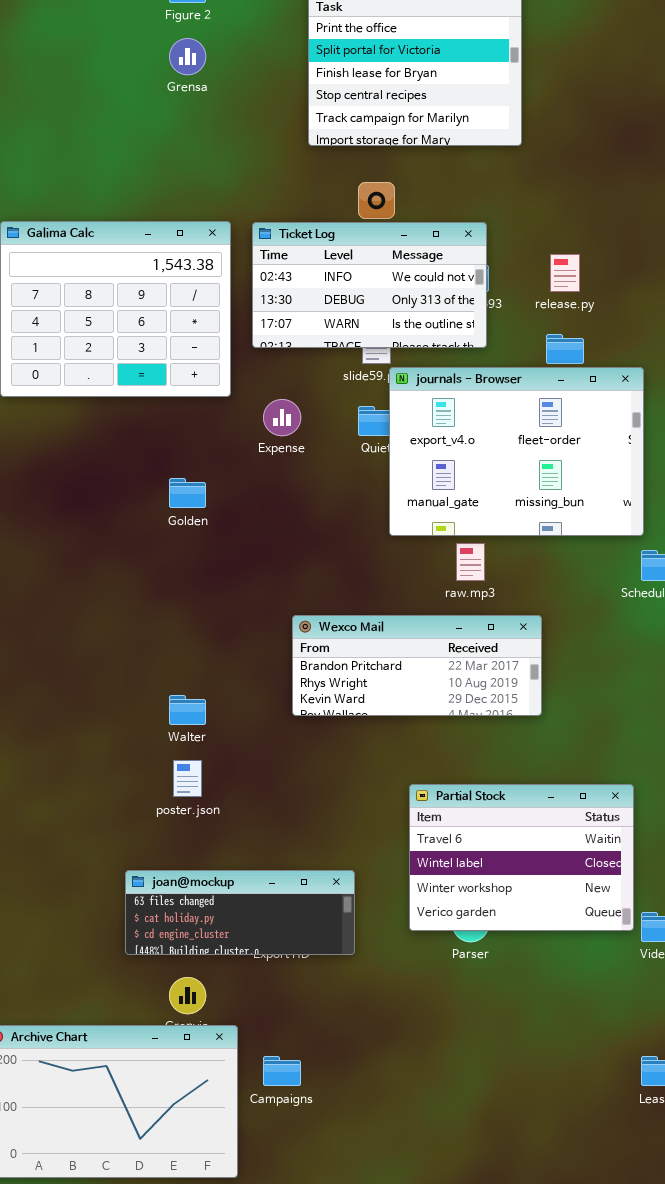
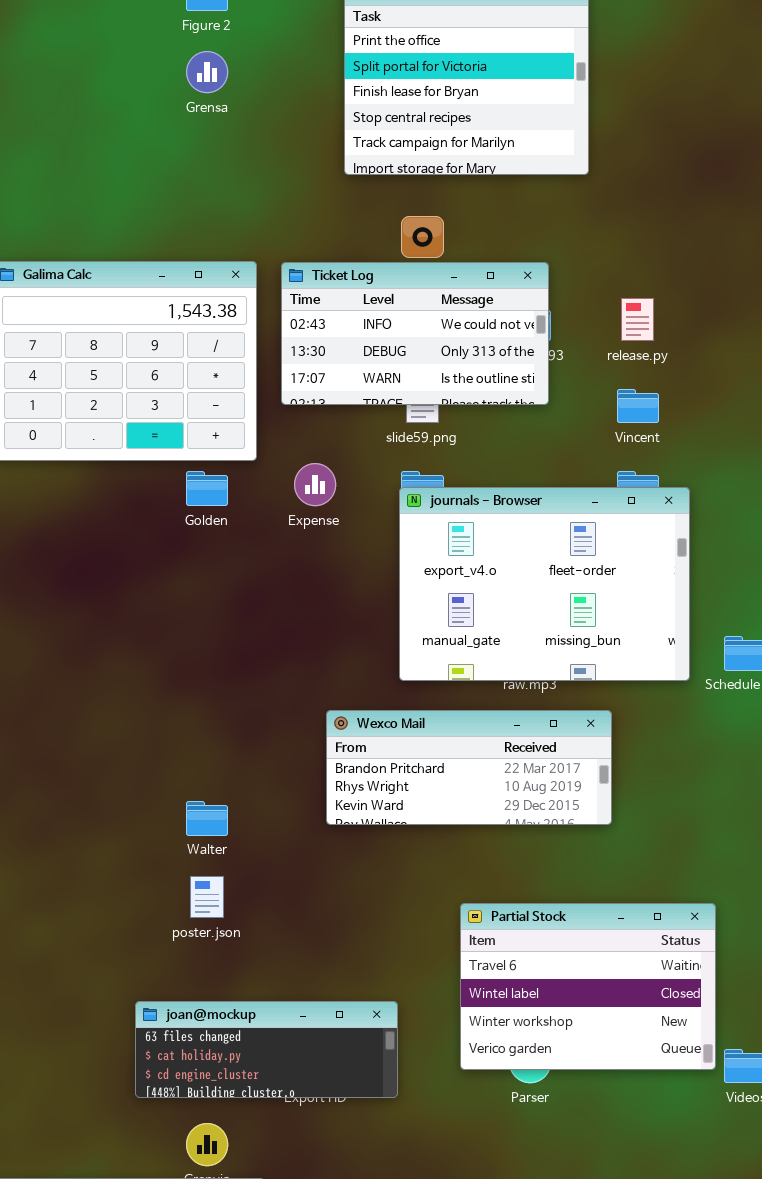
journals - Browser: [389,367,644,536] -> [399,487,690,681], moved
Golden: [169,478,206,508] -> [186,471,228,506], moved

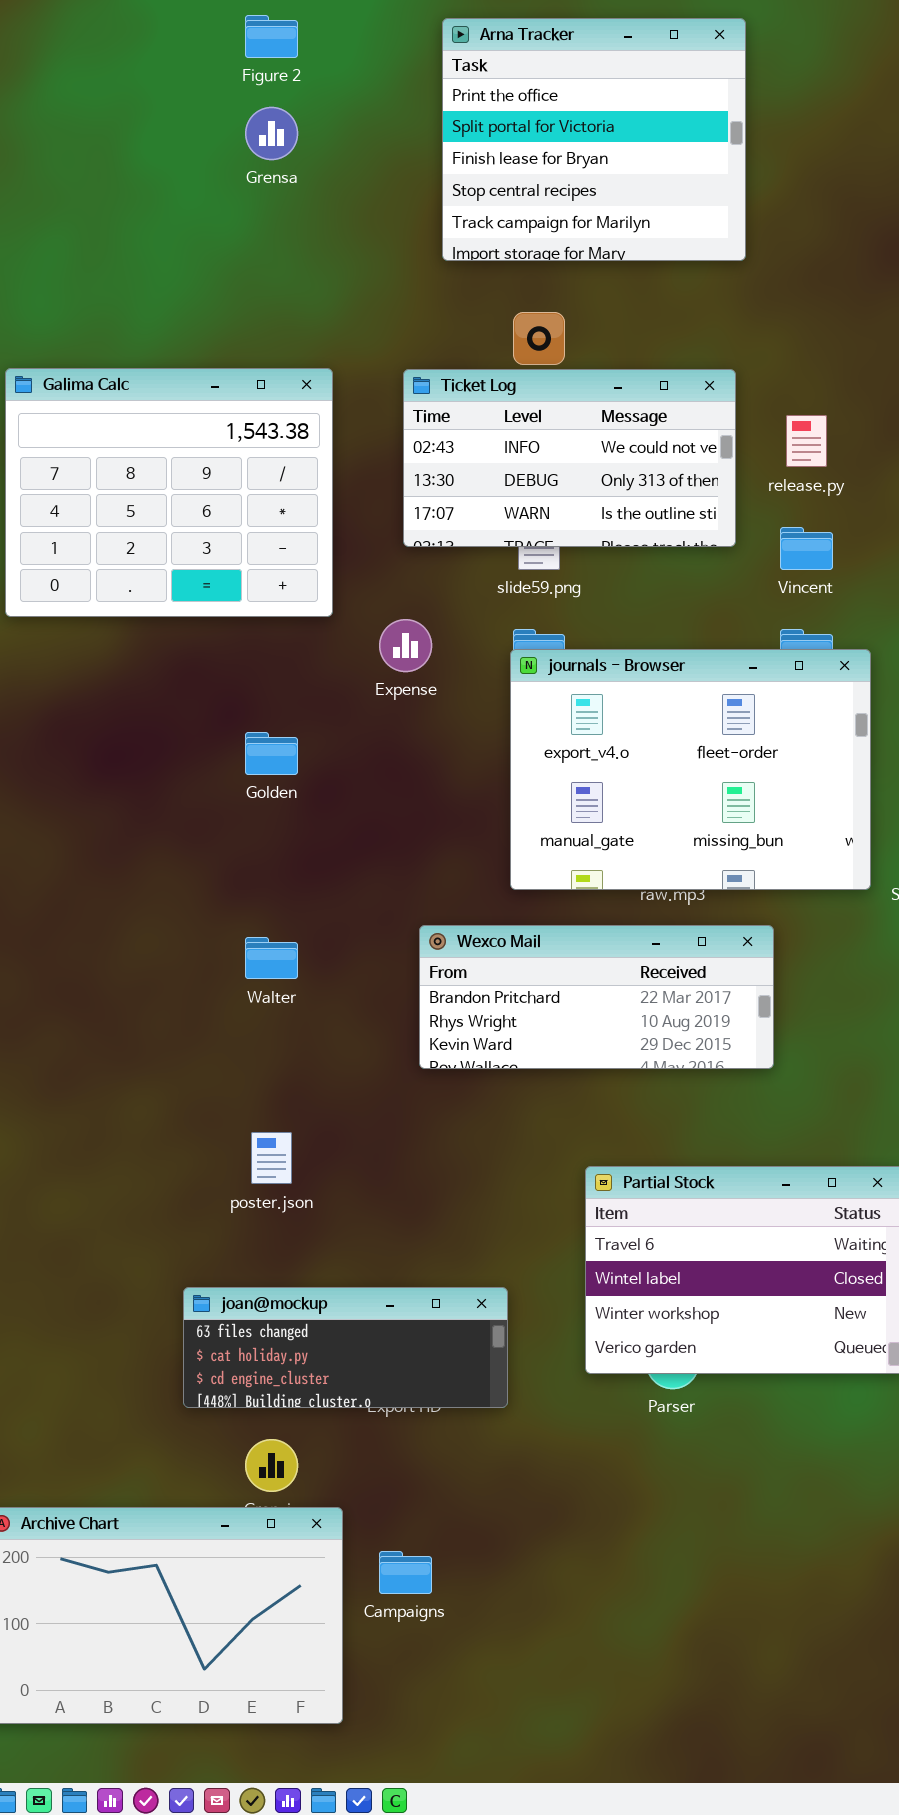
Ticket Log: [281,262,549,405] -> [403,369,736,547], moved
Golden: [186,471,228,506] -> [245,732,298,775], moved
Walter: [186,801,228,836] -> [245,937,298,979], moved

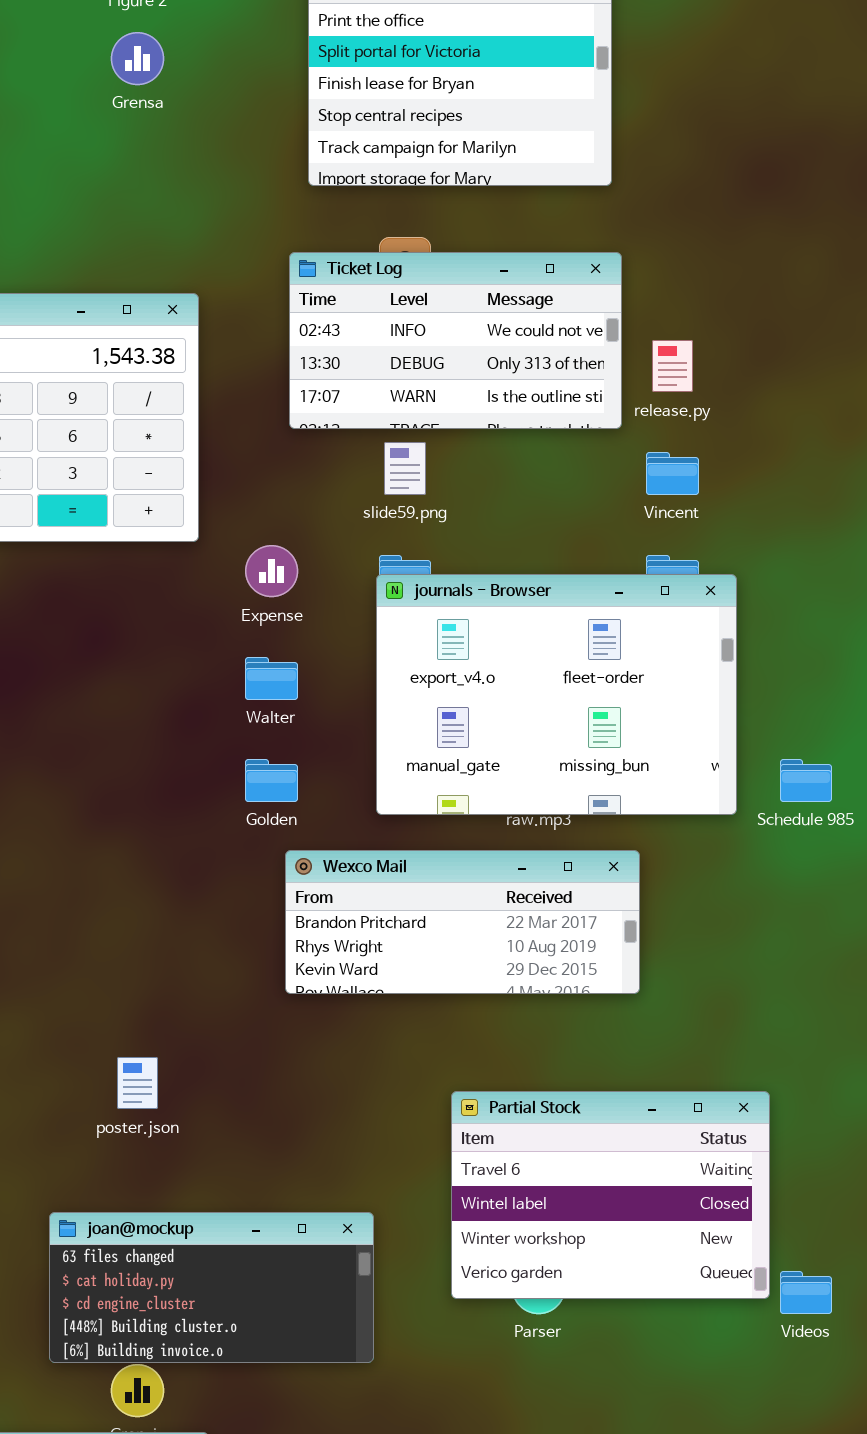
Ticket Log: [403,369,736,547] -> [289,252,622,429], moved
Golden: [245,732,298,775] -> [245,759,298,802], moved
Walter: [245,937,298,979] -> [245,657,298,700], moved
joan@mockup: [183,1287,508,1408] -> [49,1212,374,1363], resized

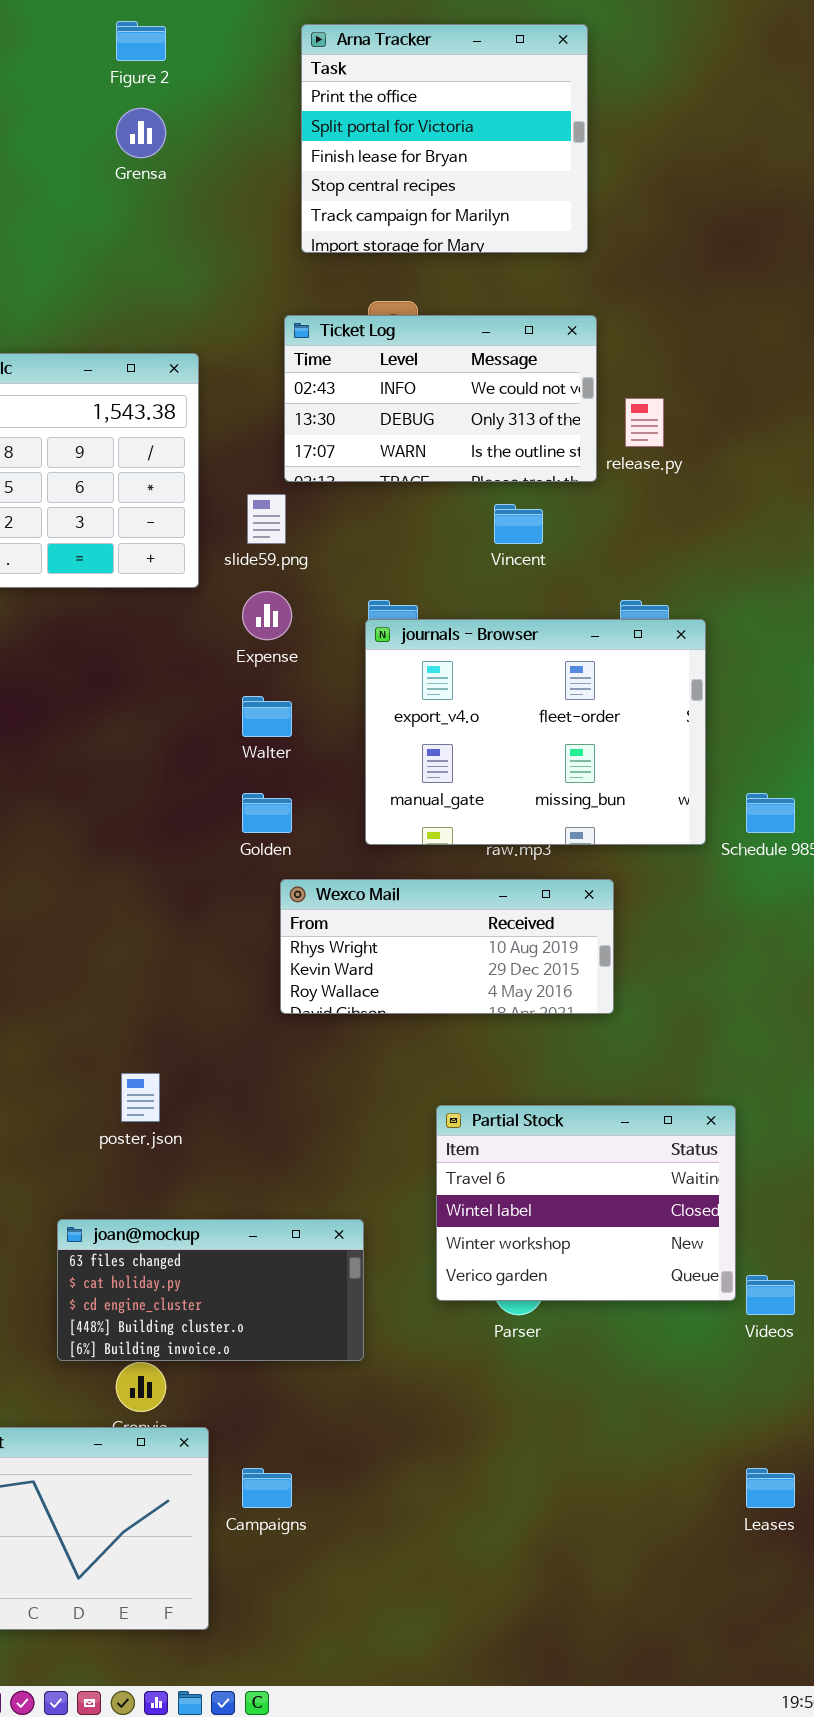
slide59.png: [384,442,426,495] -> [247,494,286,544], moved
Vincent: [646,452,699,495] -> [494,504,543,544], moved
Wexco Mail: [285,850,640,994] -> [280,879,614,1014], scrolled down 1 row

